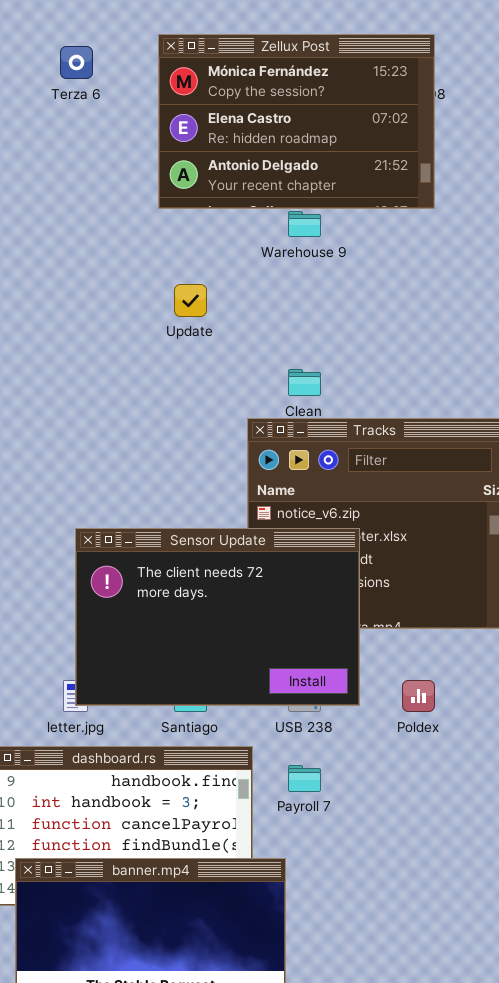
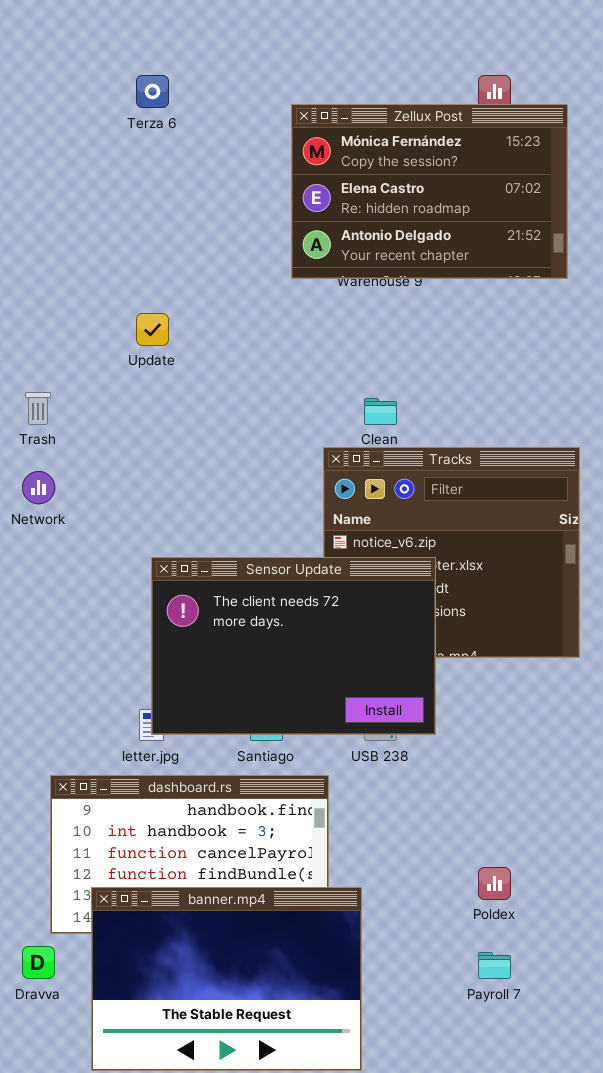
Zellux Post: [158,34,435,209] -> [291,104,568,279], moved
Update: [174,284,207,317] -> [136,313,169,346], moved
Poldex: [402,680,435,712] -> [478,867,511,900], moved
Payroll 7: [288,765,321,792] -> [478,952,511,979], moved

